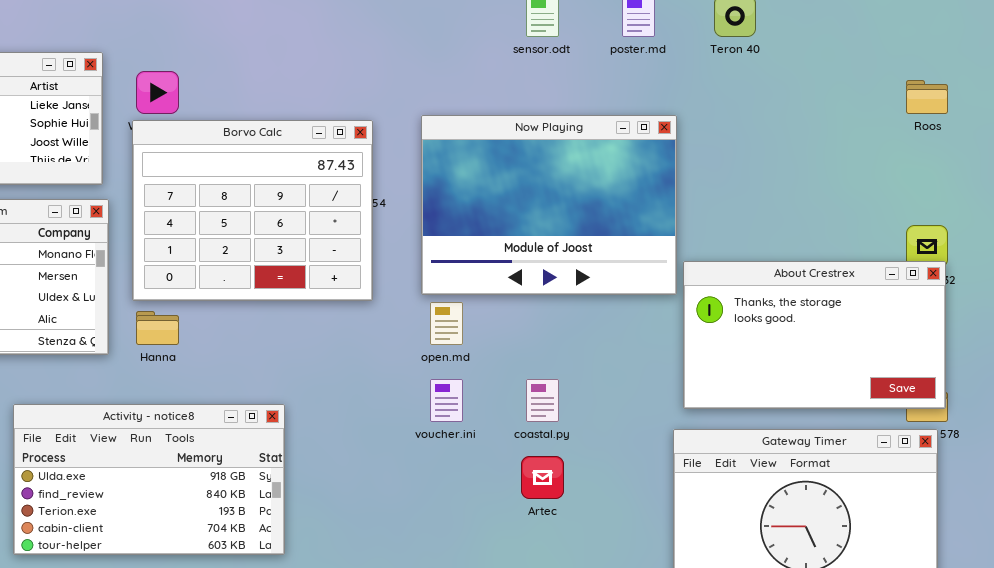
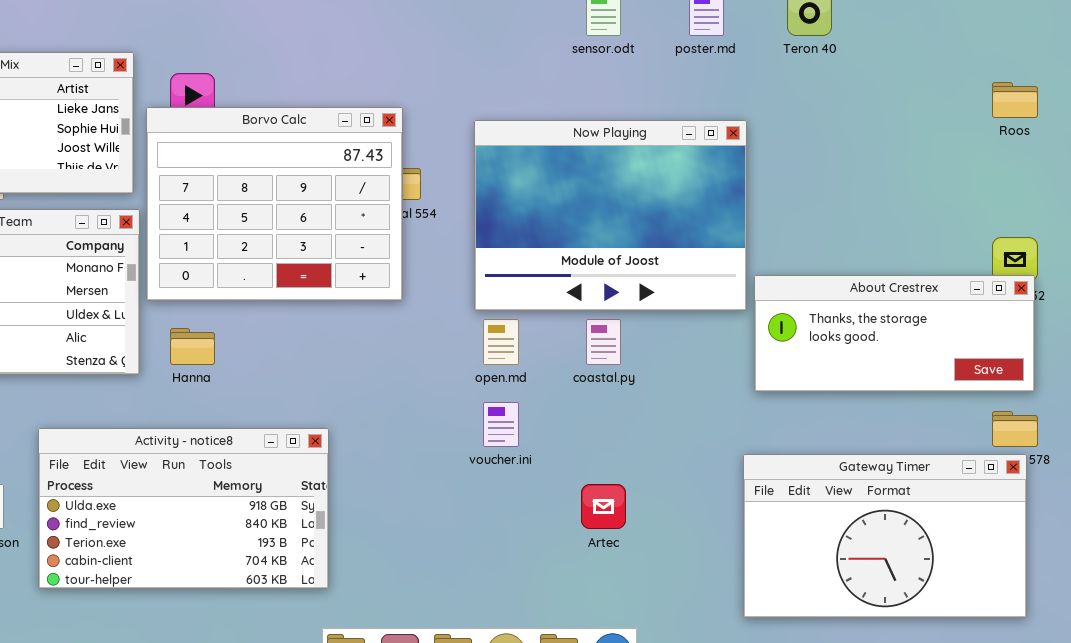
Borvo Calc: [132,120,373,301] -> [146,107,403,301], moved
About Crestrex: [683,261,946,409] -> [754,275,1035,392], resized
coastal.py: [526,379,559,422] -> [586,319,621,365], moved

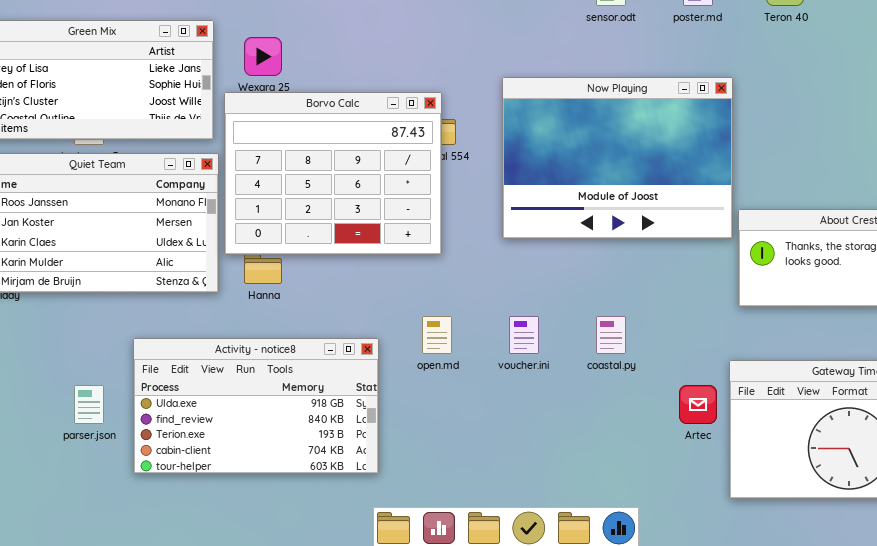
Borvo Calc: [146,107,403,301] -> [224,92,442,255], moved
open.md: [483,319,519,365] -> [422,316,452,354], moved
coastal.py: [586,319,621,365] -> [596,316,626,354], moved
Artec: [581,484,626,529] -> [679,385,717,424], moved

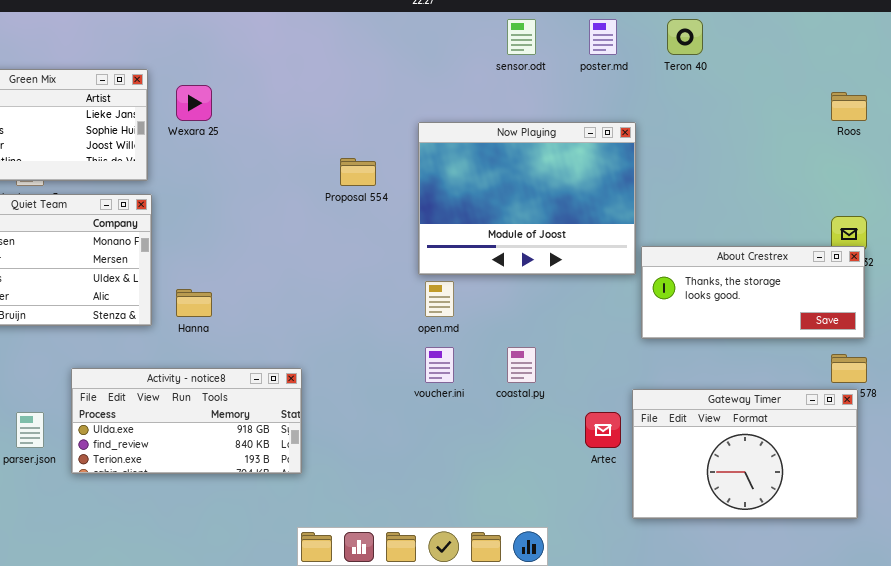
Borvo Calc: [224,92,442,255] -> none, closed
open.md: [422,316,452,354] -> [425,281,454,317], moved
Activity - notice8: [133,338,379,474] -> [71,368,302,474], resized

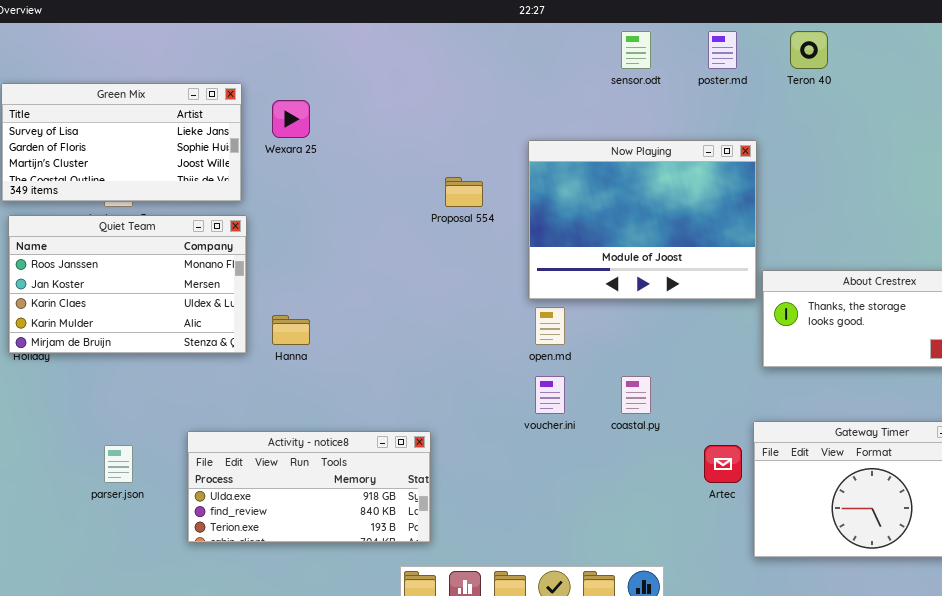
Activity - notice8: [71,368,302,474] -> [187,431,431,543], moved

